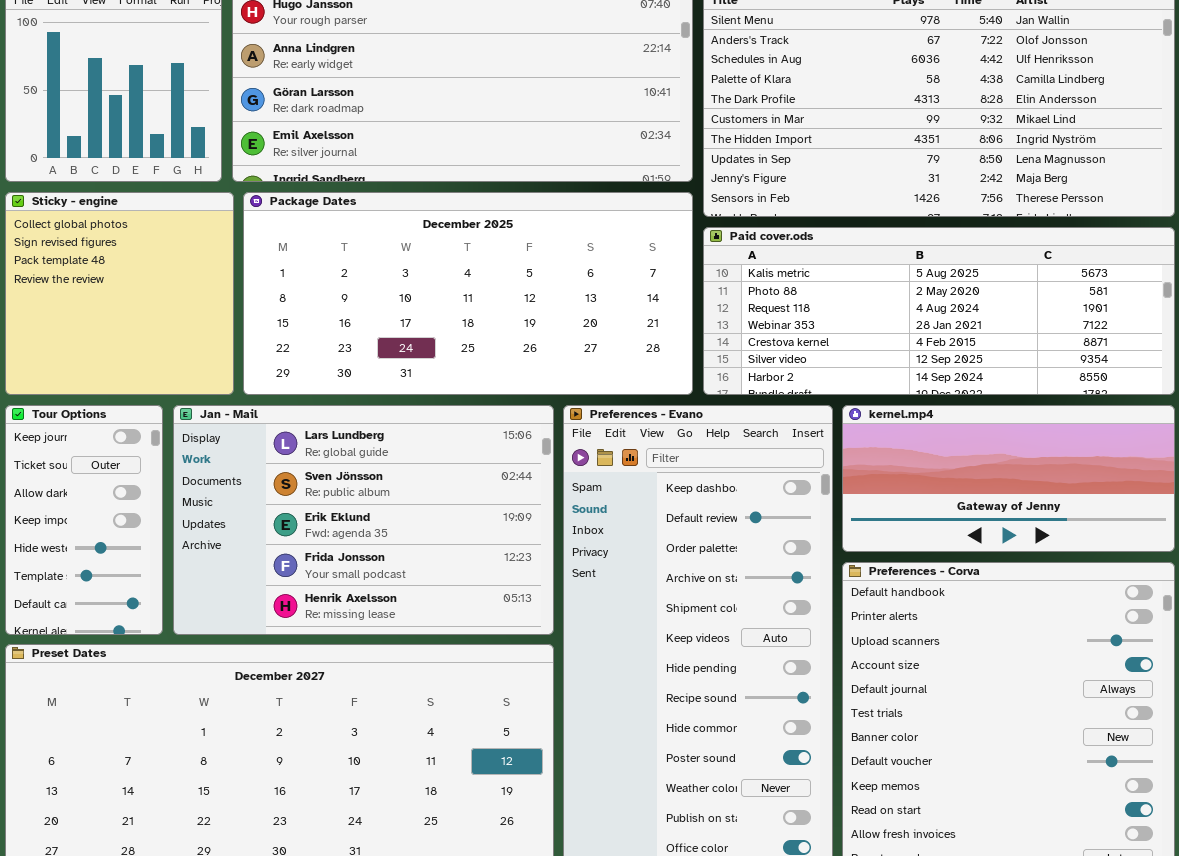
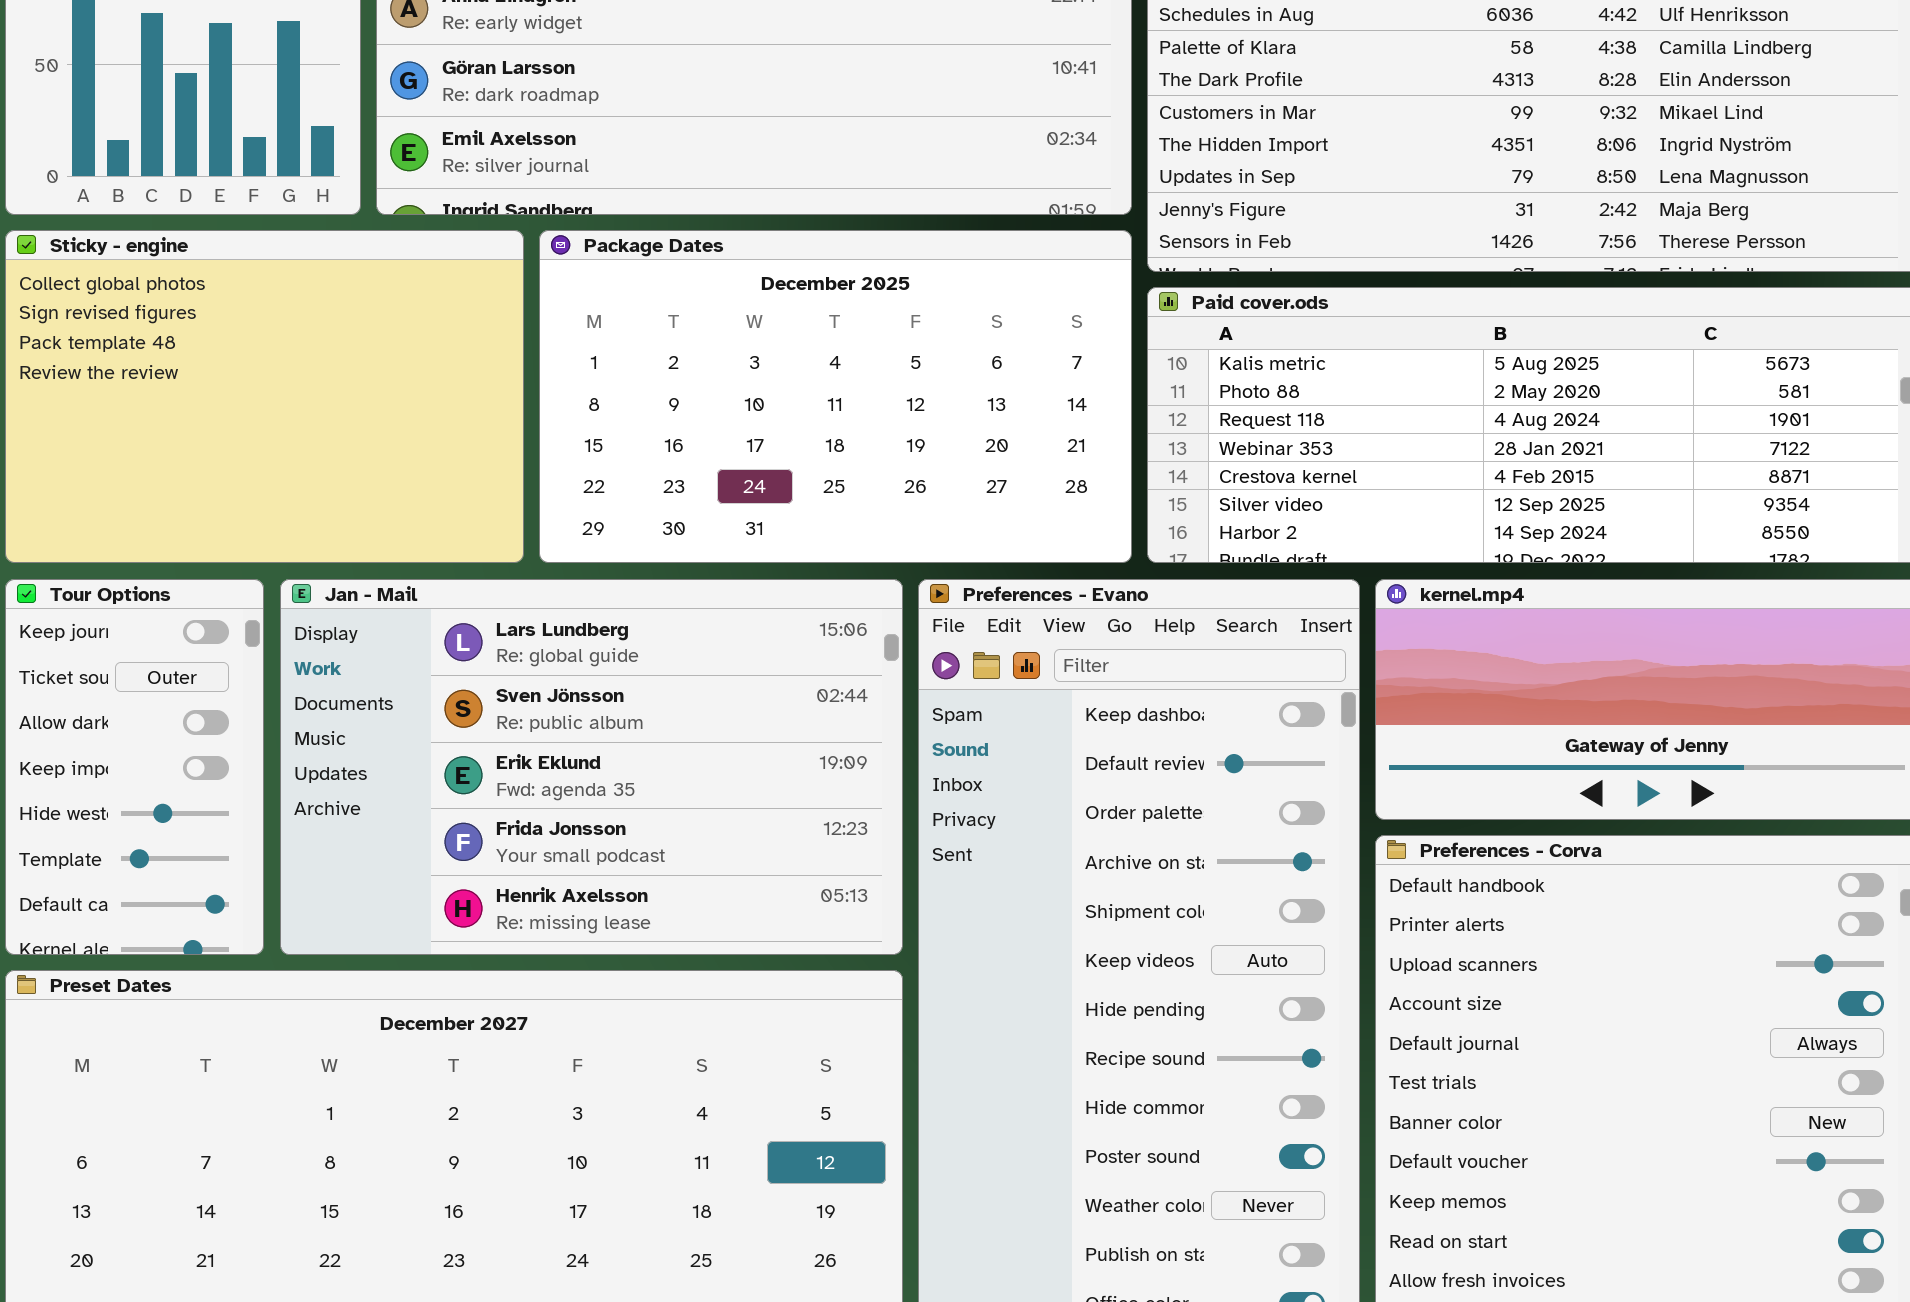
Sticky - engine: [5,192,234,395] -> [5,230,524,563], resized
Package Dates: [243,192,693,395] -> [539,230,1132,563], resized

